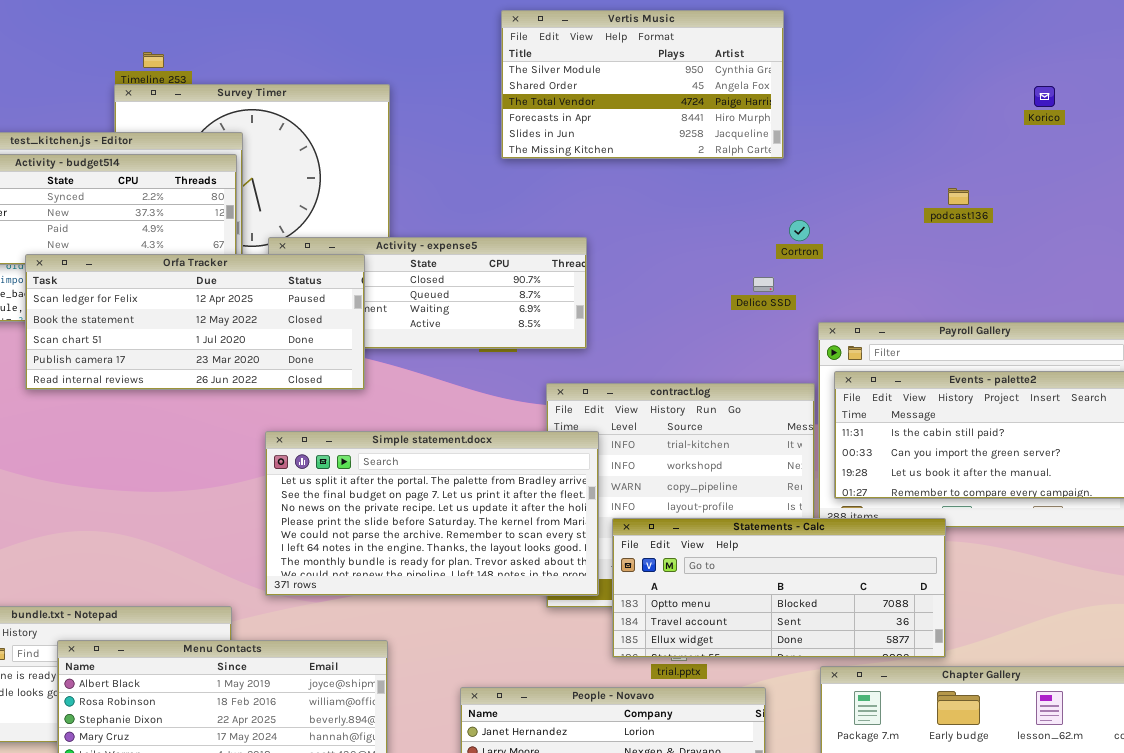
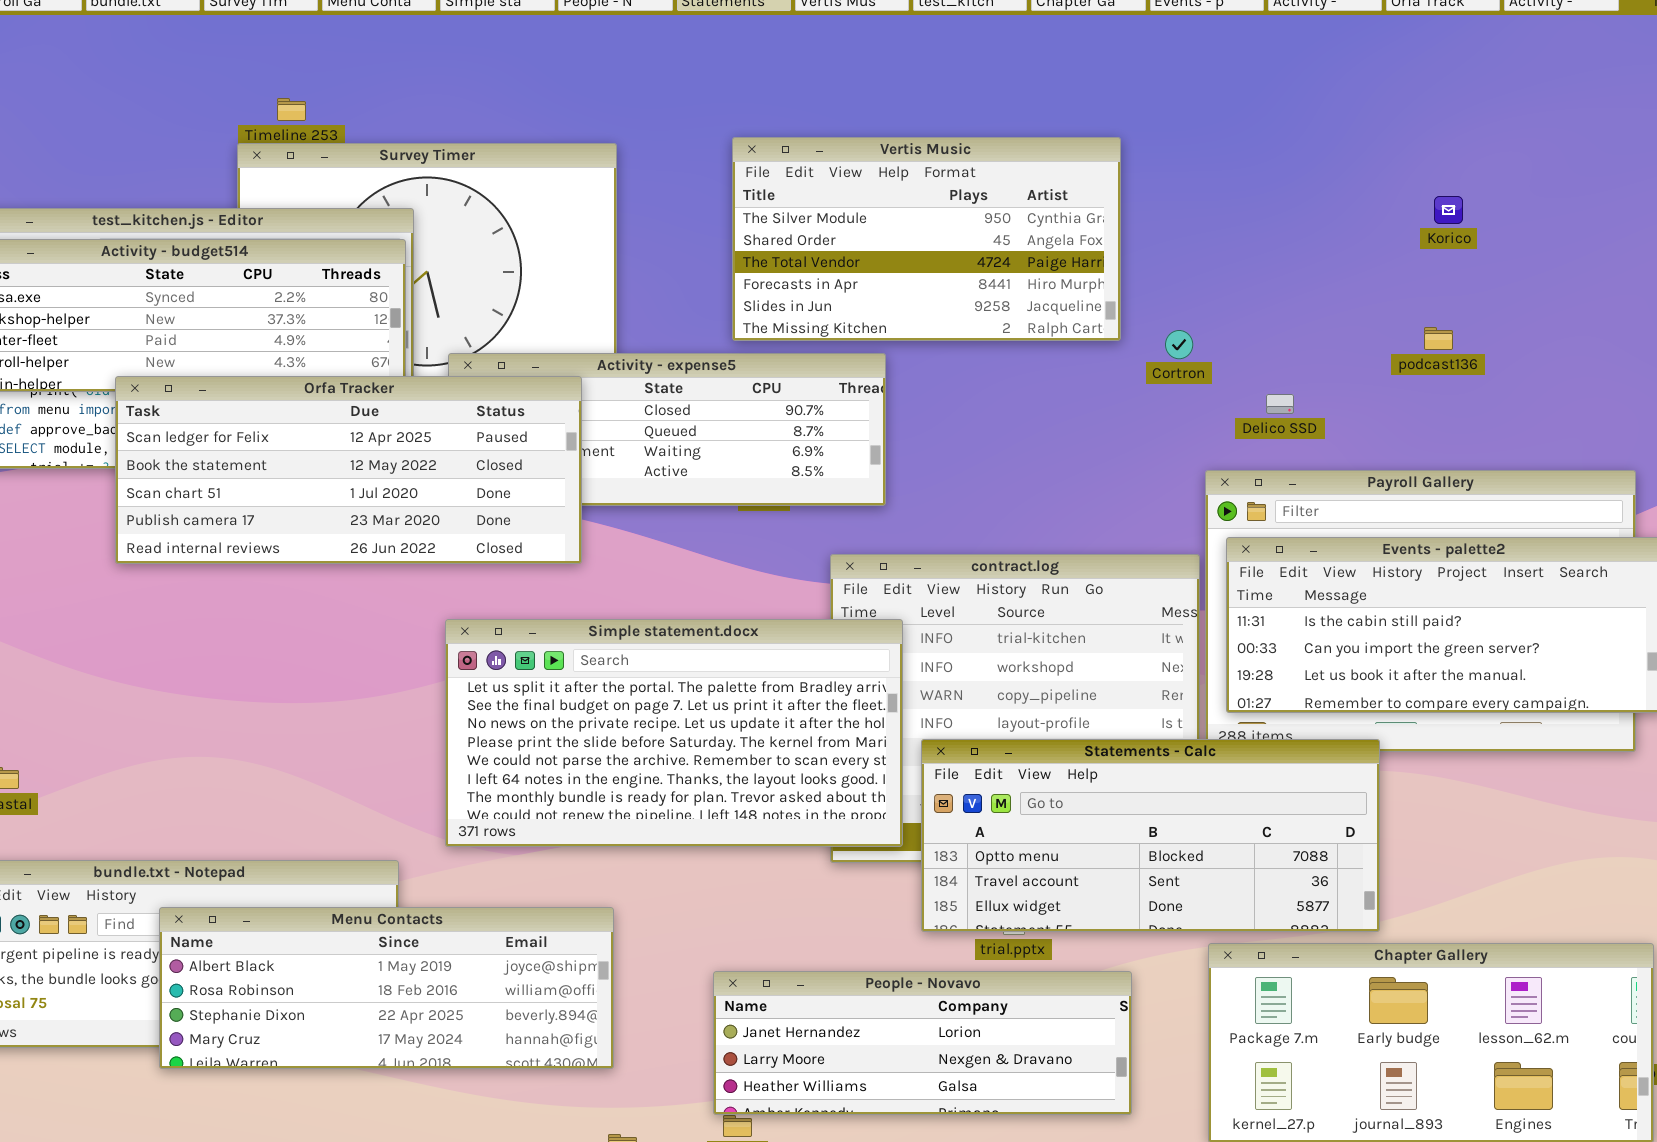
Vertis Music: [501,10,784,159] -> [732,137,1121,341], moved
Korico: [1034,86,1055,107] -> [1434,196,1463,224], moved
podcast136: [948,188,969,205] -> [1424,327,1453,350], moved
Delico SSD: [753,277,774,292] -> [1266,394,1294,414], moved

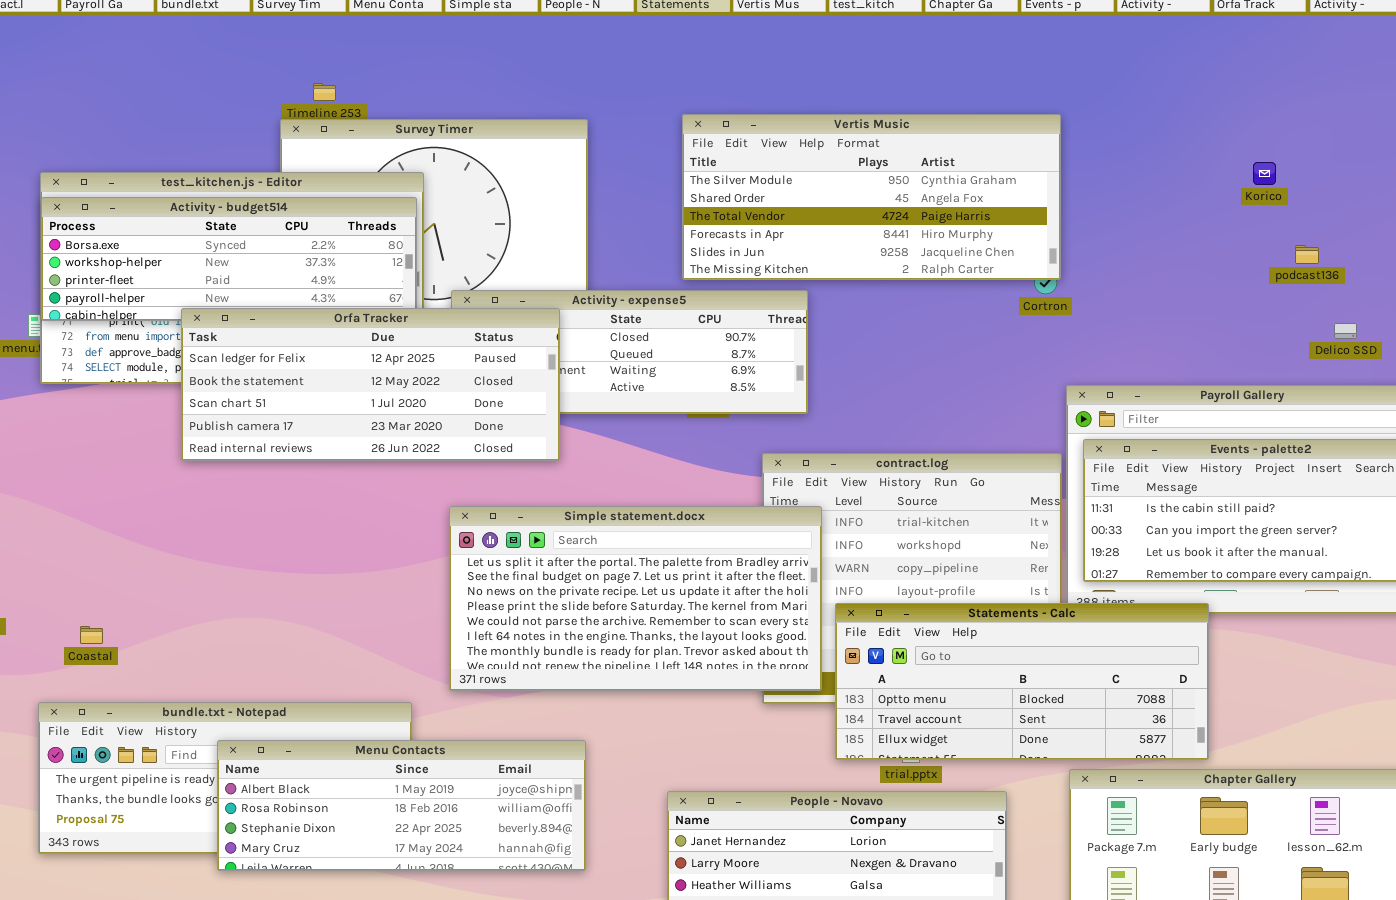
Vertis Music: [732,137,1121,341] -> [682,114,1061,280], resized
podcast136: [1424,327,1453,350] -> [1295,245,1319,264], moved
Delico SSD: [1266,394,1294,414] -> [1334,323,1357,339], moved

